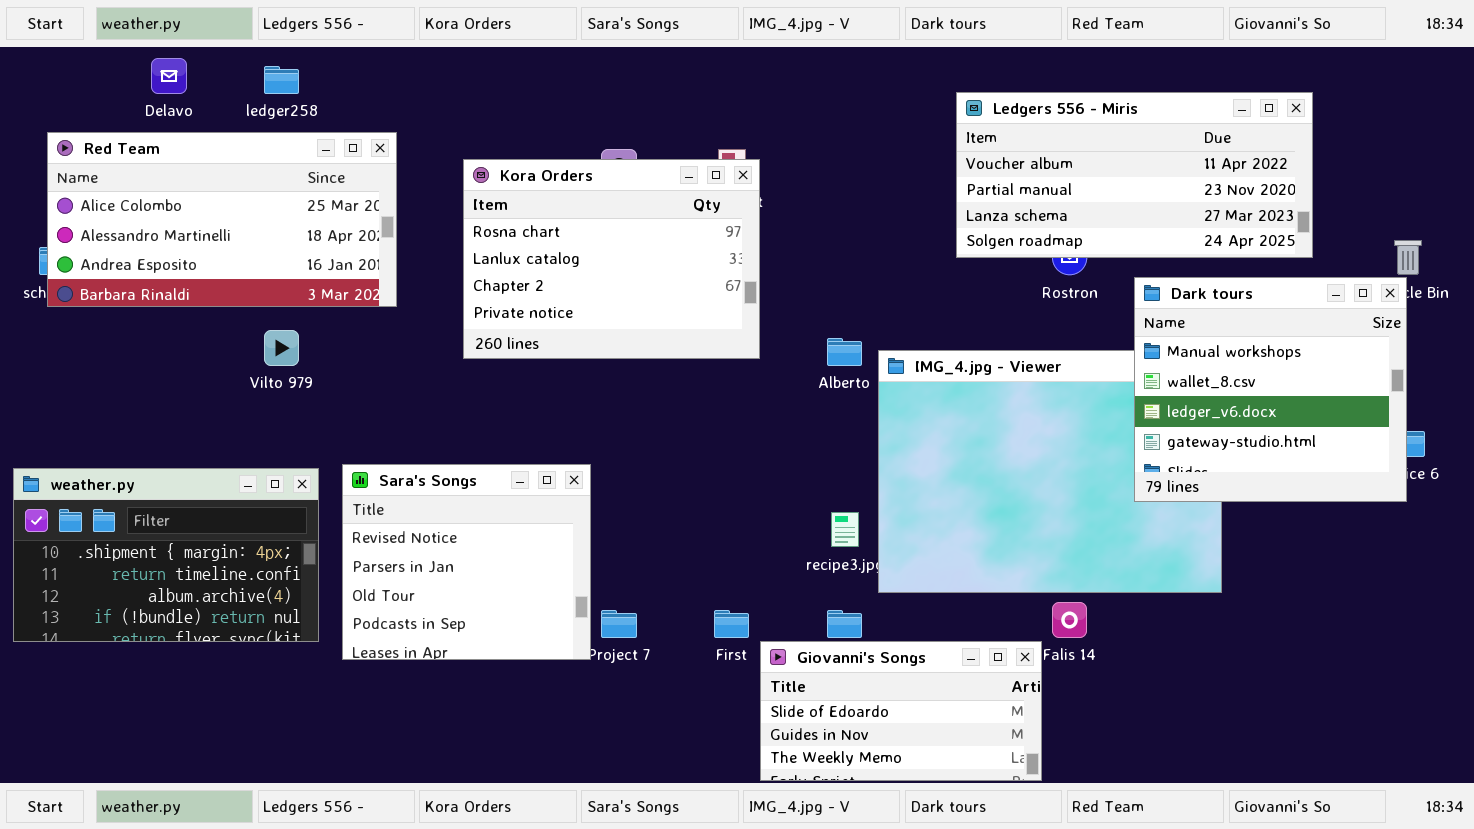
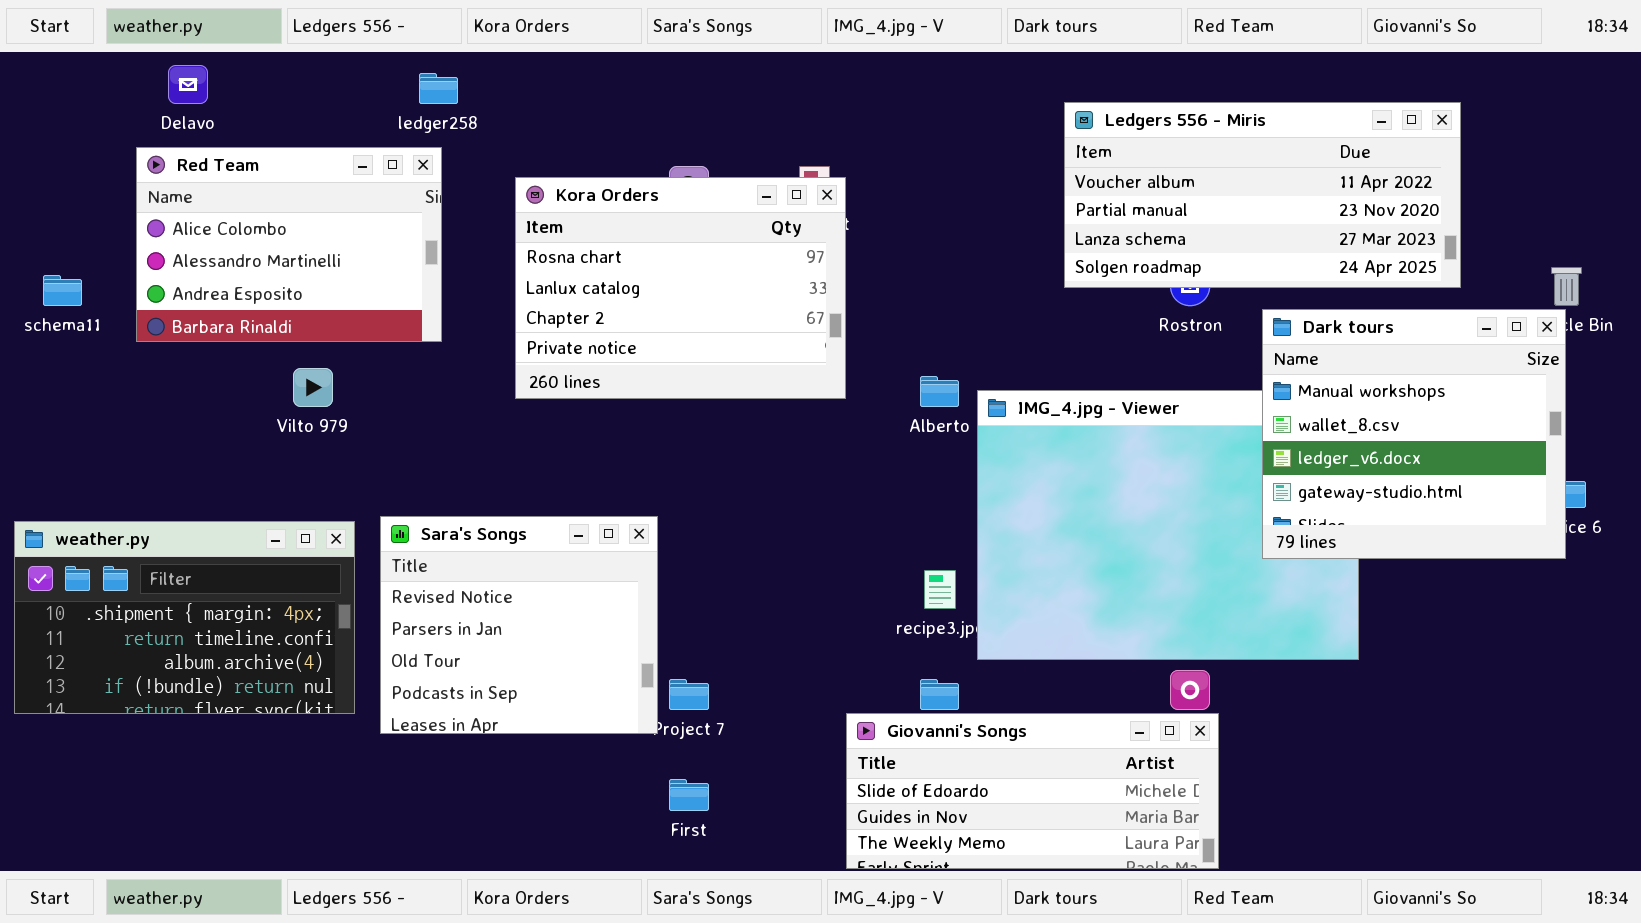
ledger258: [264,66,299,94] -> [419,73,458,104], moved
Red Team: [47,132,397,307] -> [136,147,442,342], resized
First: [714,610,749,638] -> [669,779,709,811], moved
Giovanni's Songs: [760,641,1042,781] -> [846,713,1219,869], resized

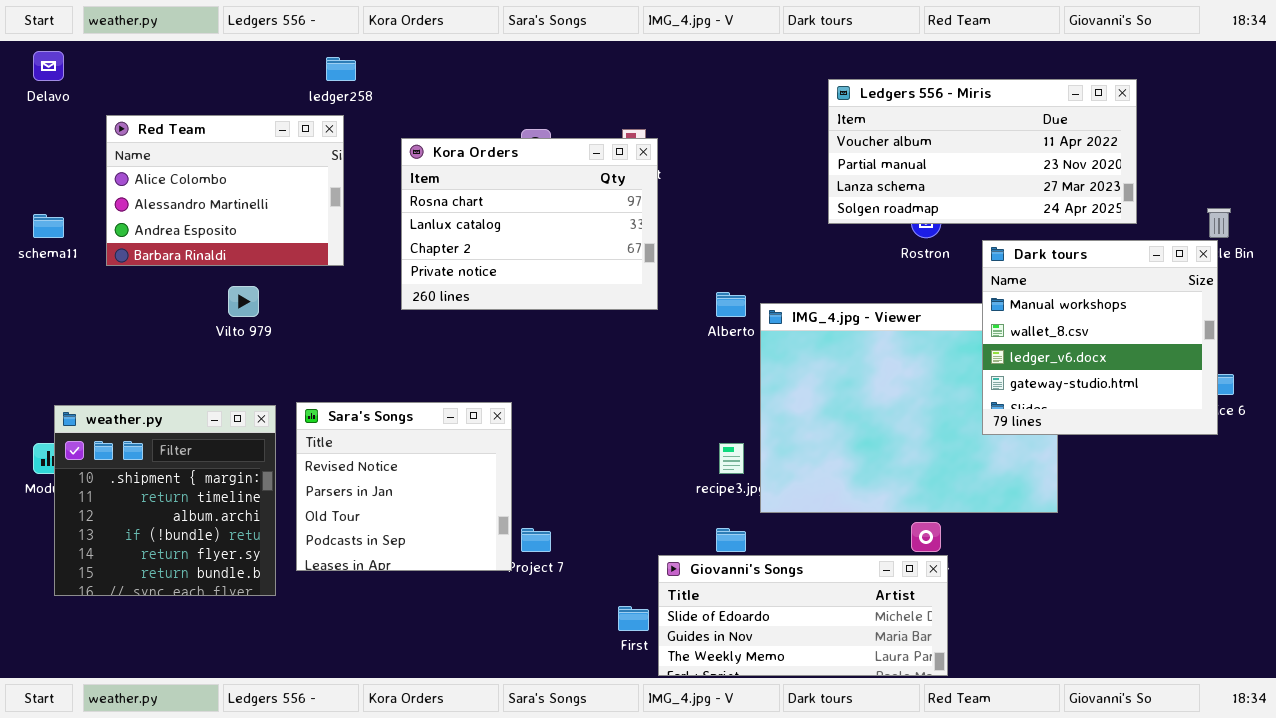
Delavo: [168,65,208,104] -> [33,51,64,81], moved
weather.py: [14,521,355,714] -> [54,405,276,596], resized
First: [669,779,709,811] -> [618,606,649,631], moved

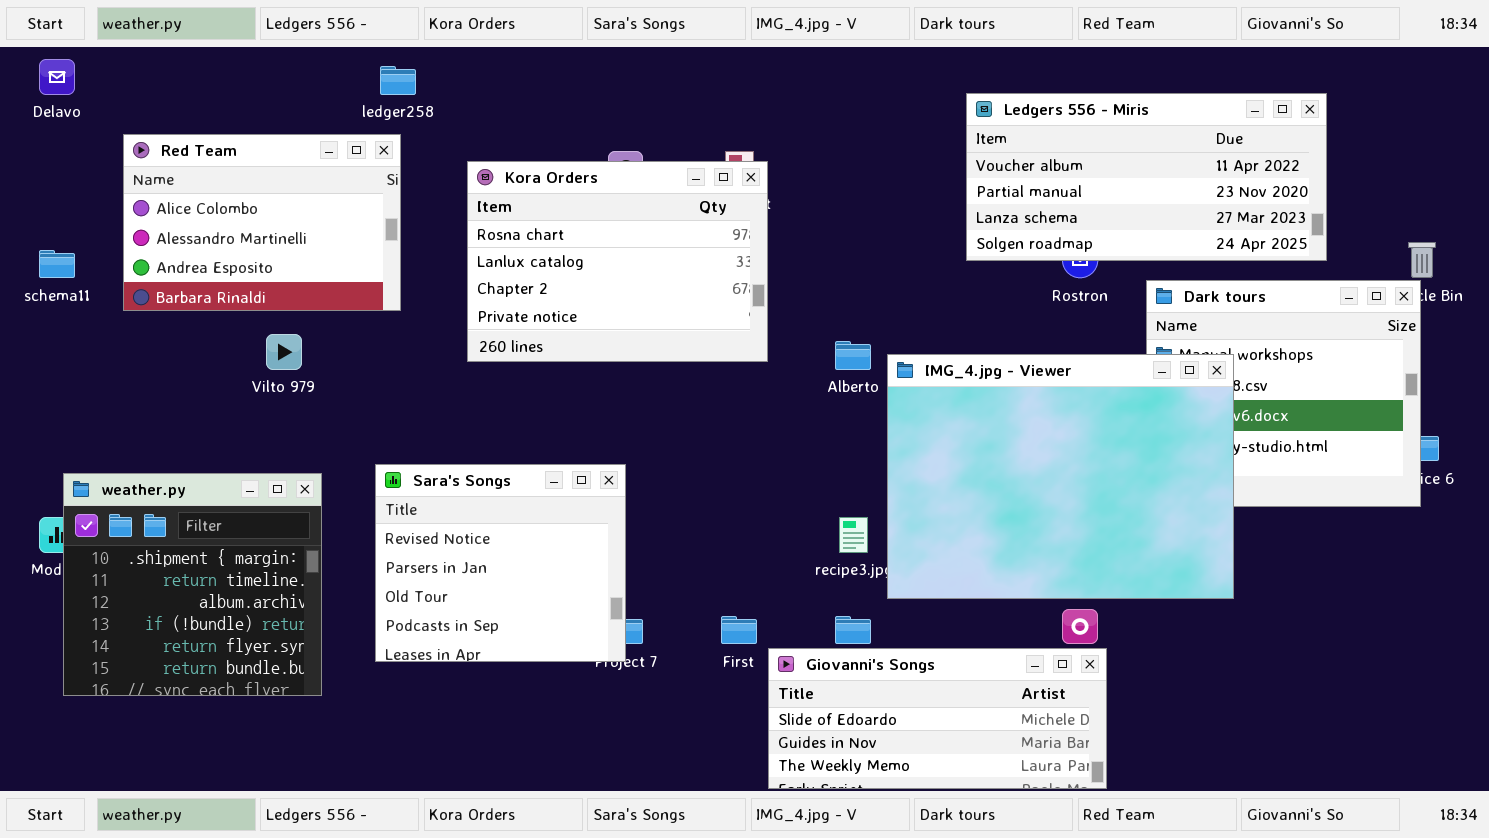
IMG_4.jpg - Viewer: [760,303,1058,513] -> [887,354,1234,599], raised
Sara's Songs: [296,402,512,571] -> [375,464,626,662], moved
First: [618,606,649,631] -> [721,616,757,644], moved

